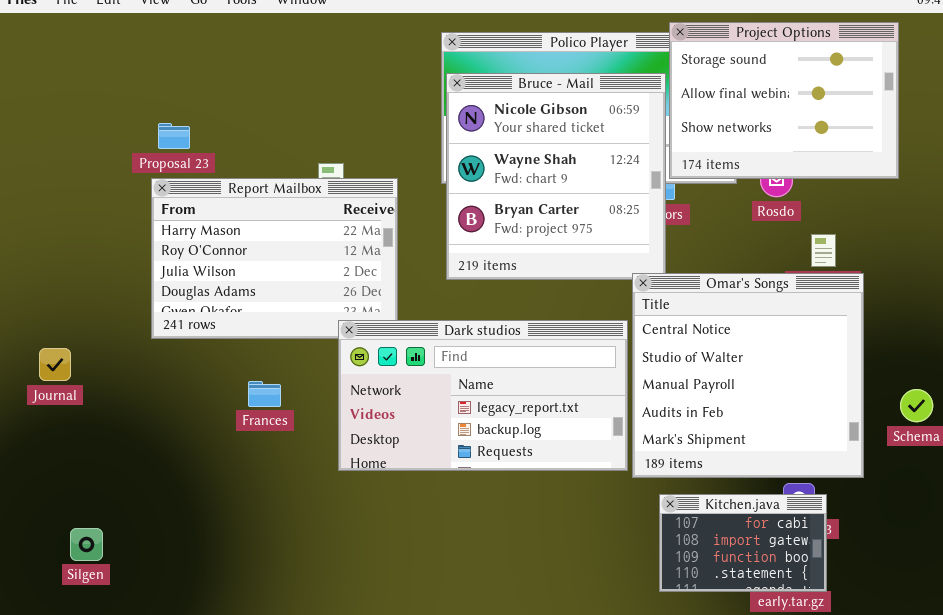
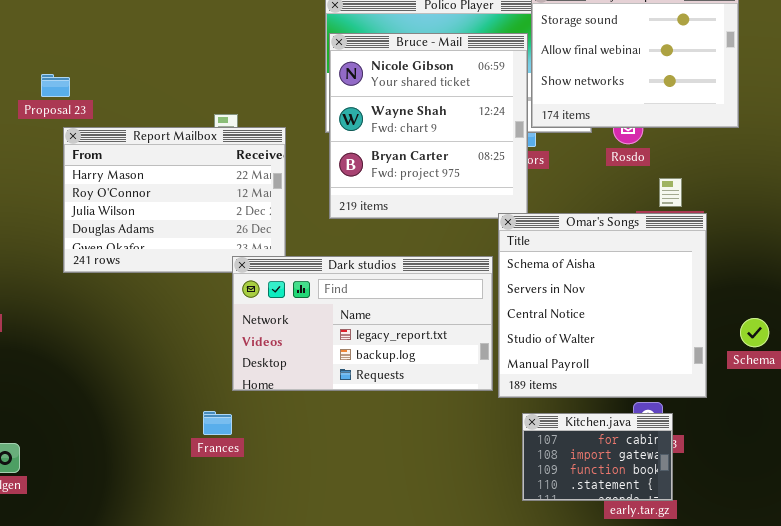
Proposal 23: [158,123,190,149] -> [41,74,70,97], moved
Omar's Songs: [632,273,864,478] -> [498,213,707,398], scrolled up 2 rows
Frances: [248,381,281,407] -> [203,411,232,435], moved

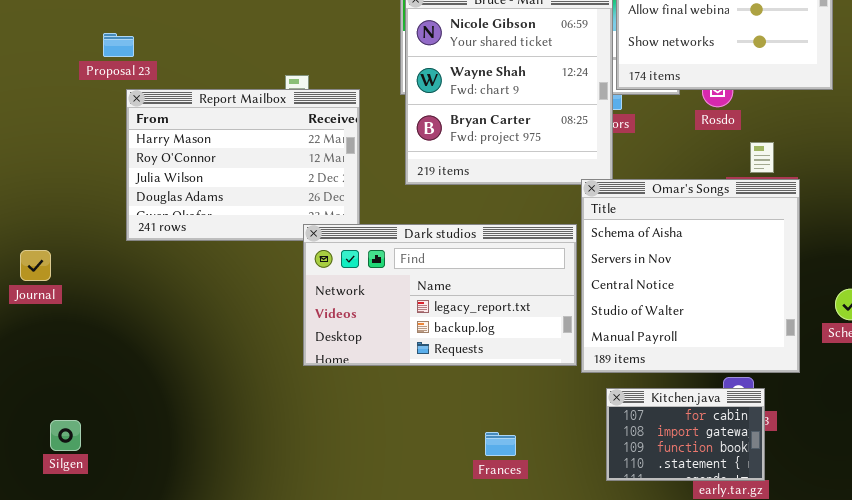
Frances: [203,411,232,435] -> [485,432,516,456], moved

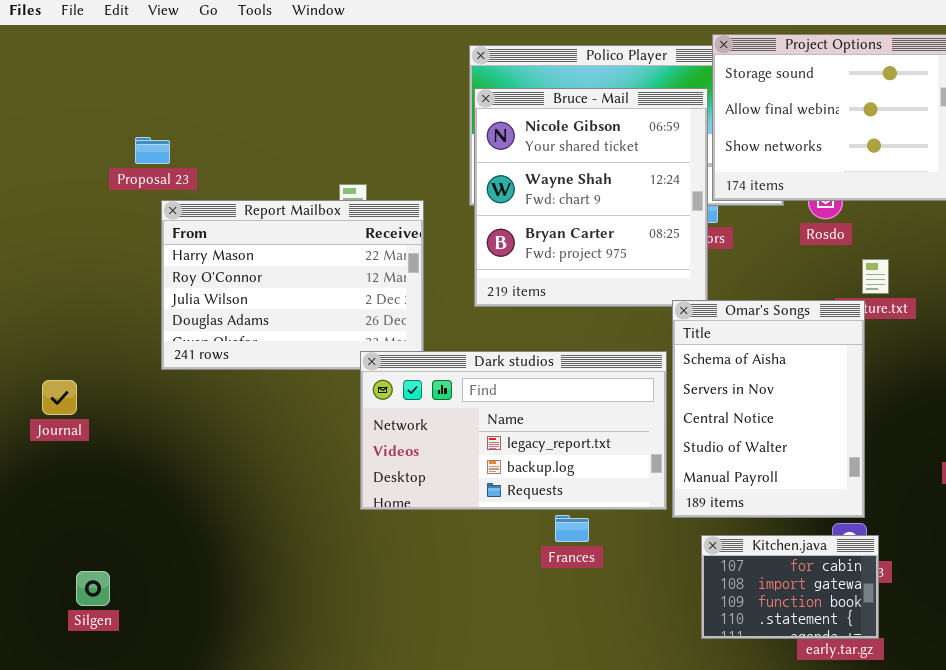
Omar's Songs: [581,179,800,373] -> [672,300,865,518], resized
Frances: [485,432,516,456] -> [555,515,589,542], moved

